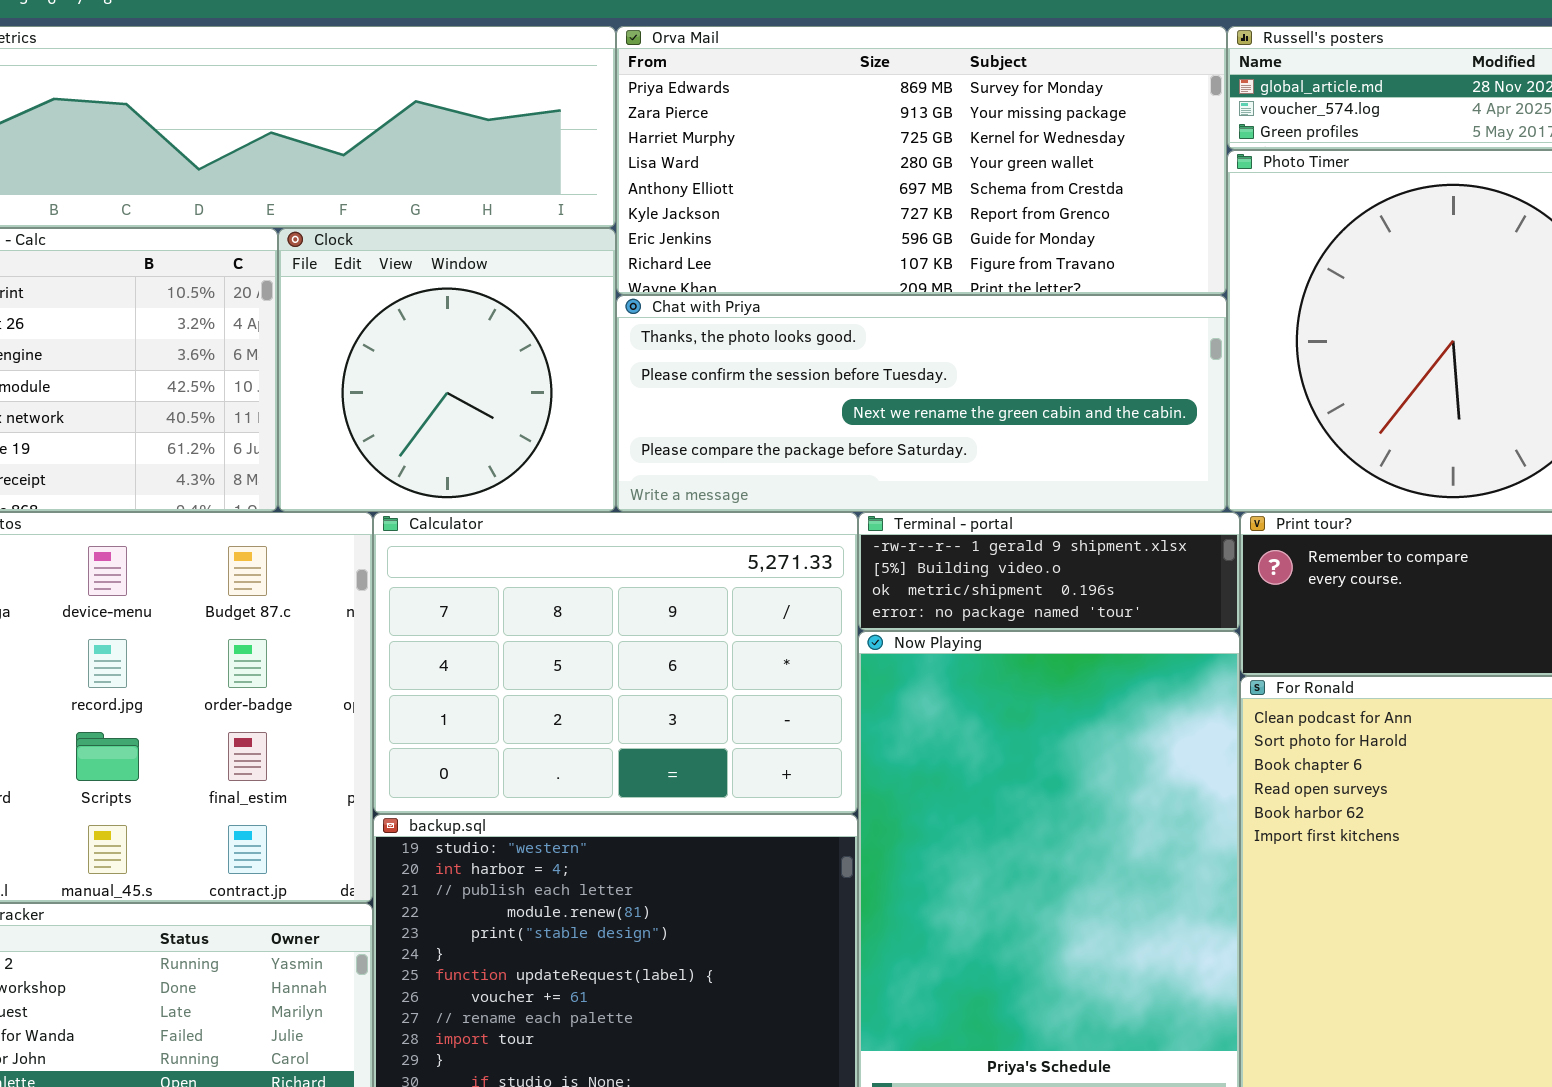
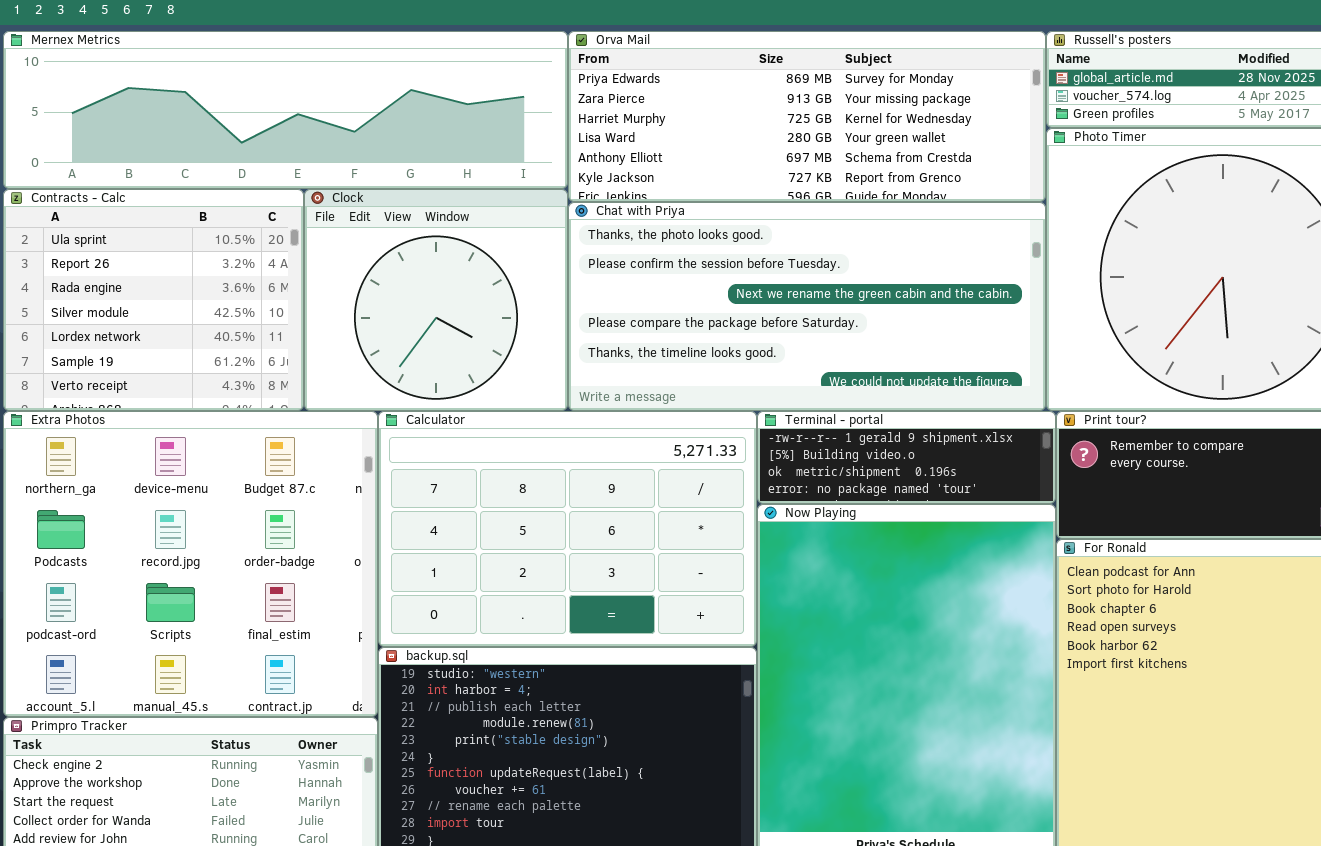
Orva Mail: [616,26,1227,295] -> [568,31,1046,202], resized
Chat with Priya: [616,295,1227,512] -> [568,202,1046,411], resized

